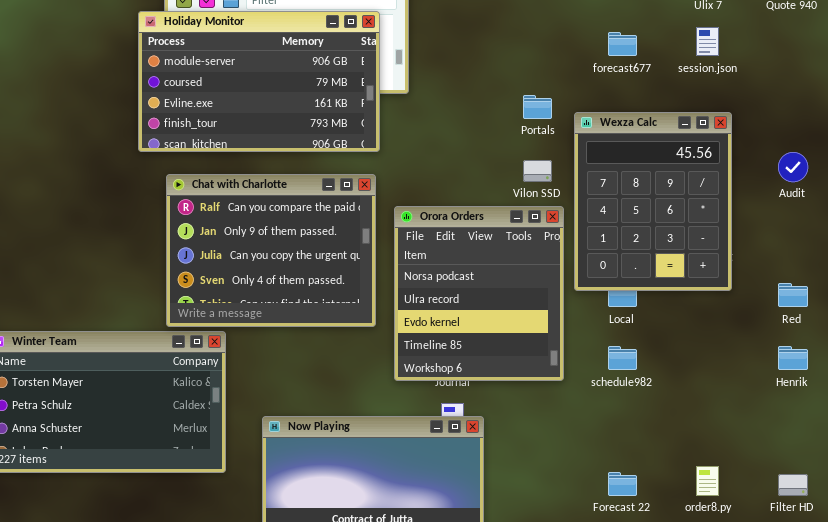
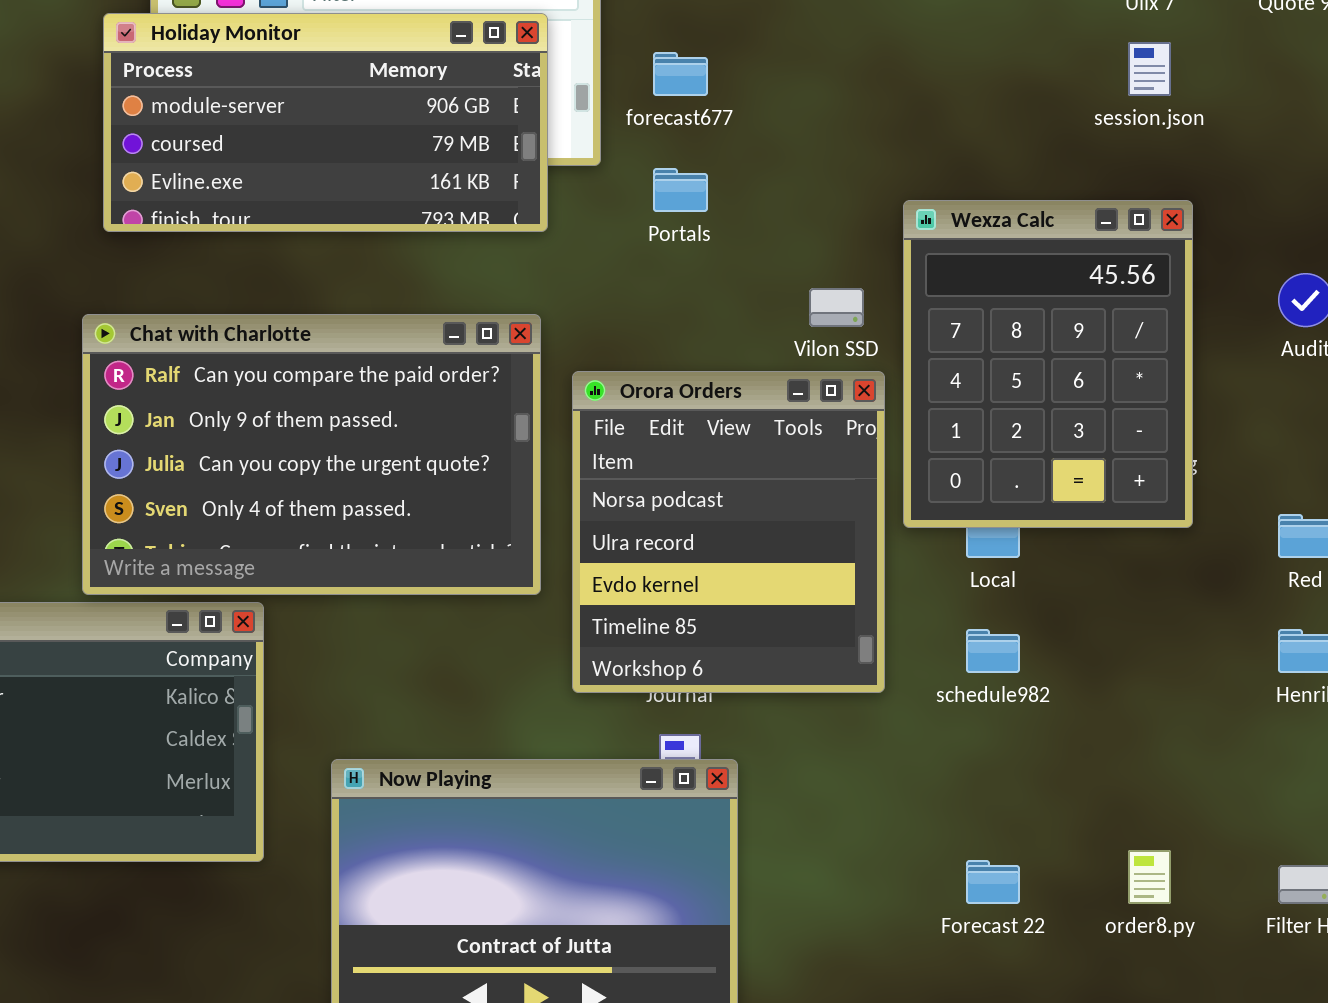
Holiday Monitor: [138,11,380,152] -> [103,13,548,232], resized
forecast677: [608,32,637,56] -> [653,52,708,96], moved
Portals: [523,95,552,119] -> [653,168,708,212], moved
Chat with Charlotte: [166,174,376,327] -> [82,314,541,595], resized

